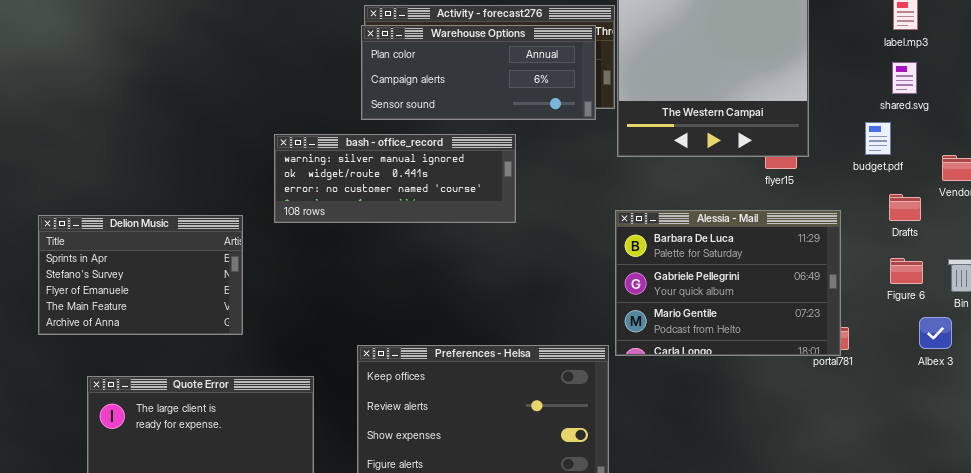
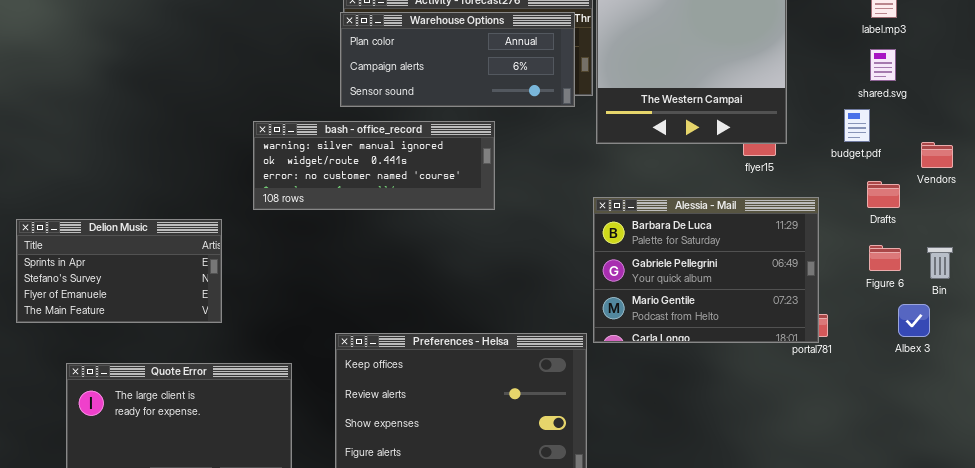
Delion Music: [38,215,243,335] -> [16,219,222,323], resized

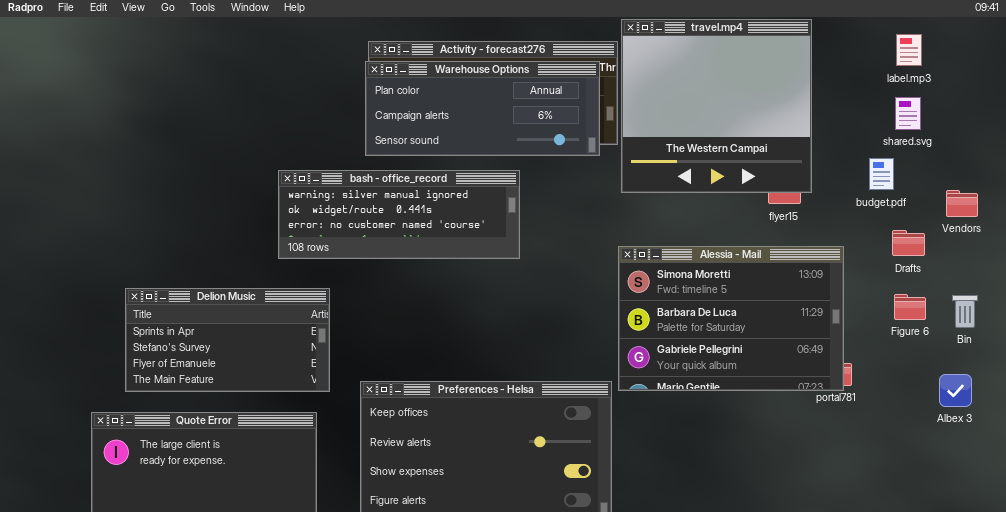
Alessia - Mail: [593,197,819,343] -> [618,246,844,391], scrolled up 1 row
Delion Music: [16,219,222,323] -> [125,288,330,392], moved
Albex 3: [898,304,930,337] -> [939,374,972,407], moved

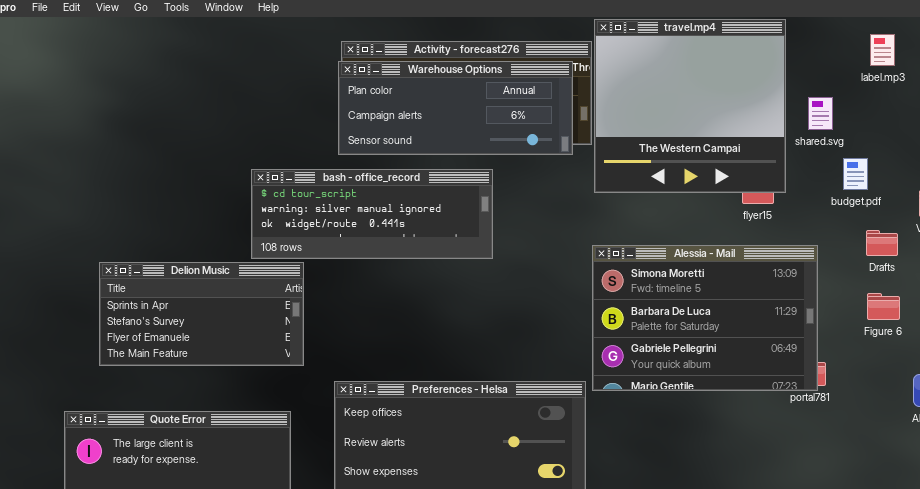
shared.svg: [895,97,921,130] -> [808,97,833,130], moved
bash - office_record: [278,170,520,259] -> [251,169,493,259], scrolled up 1 row
Delion Music: [125,288,330,392] -> [99,262,304,366], moved

